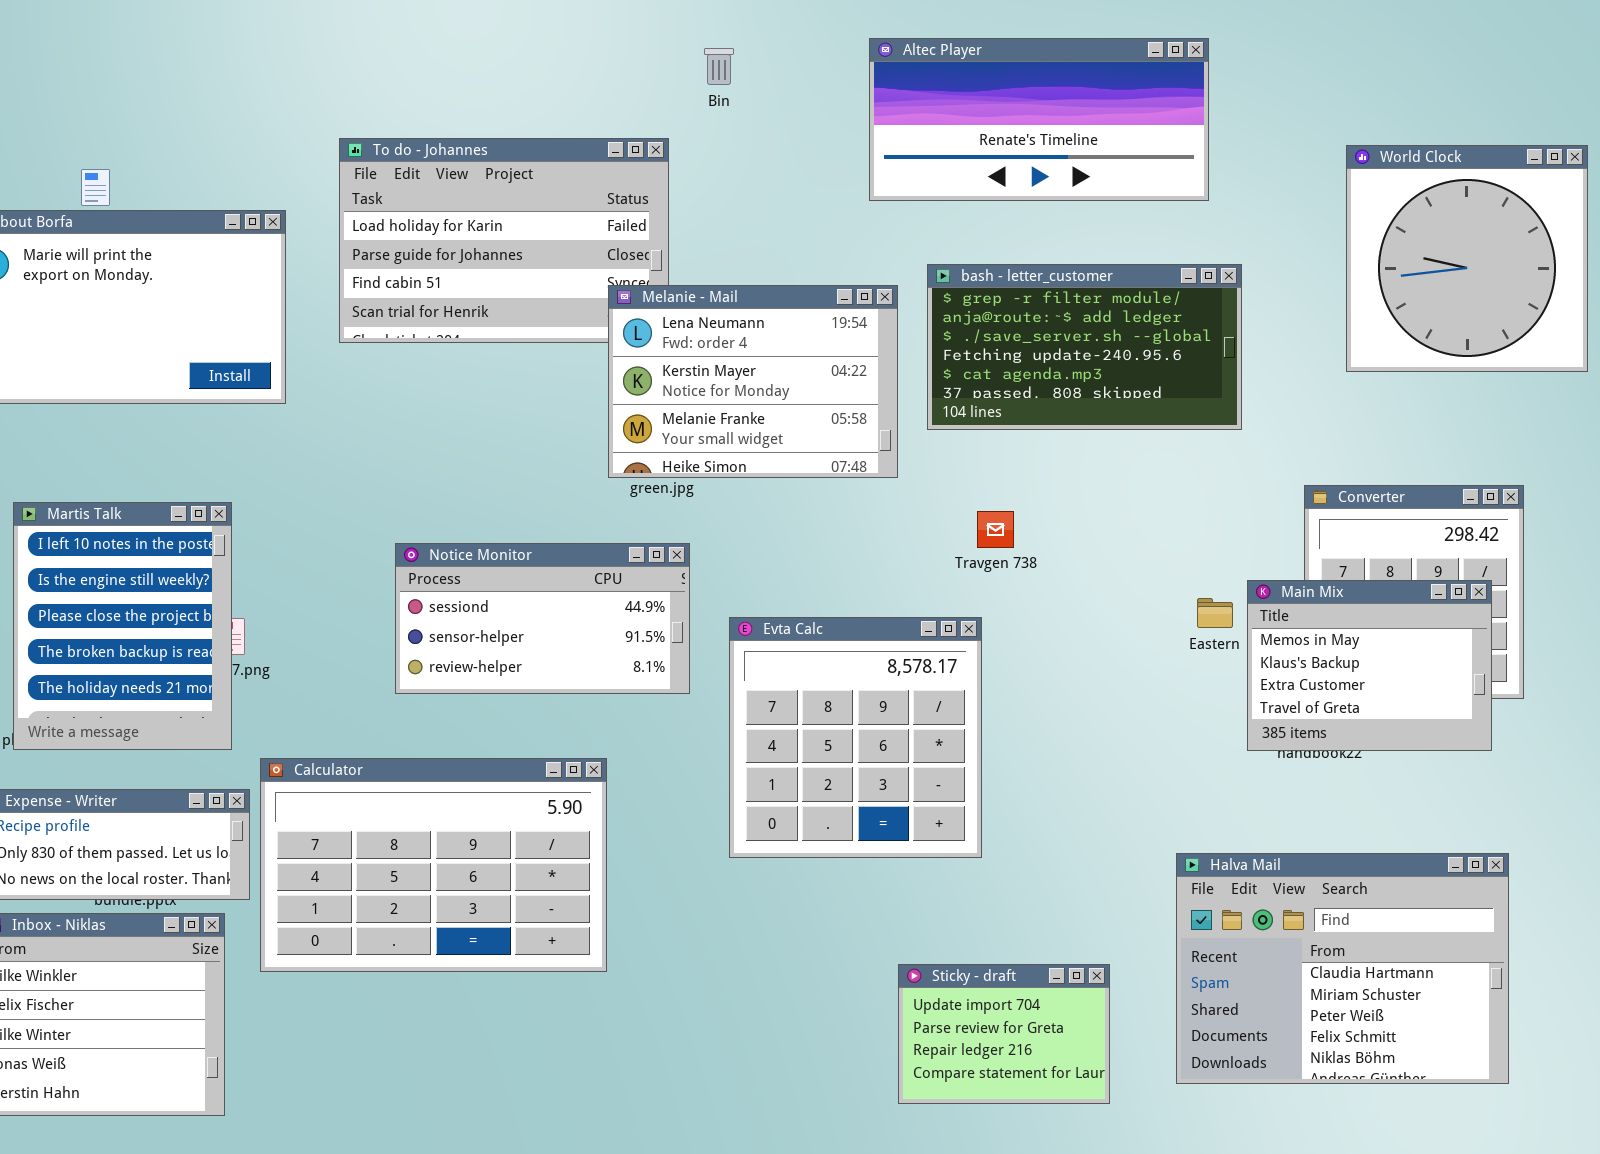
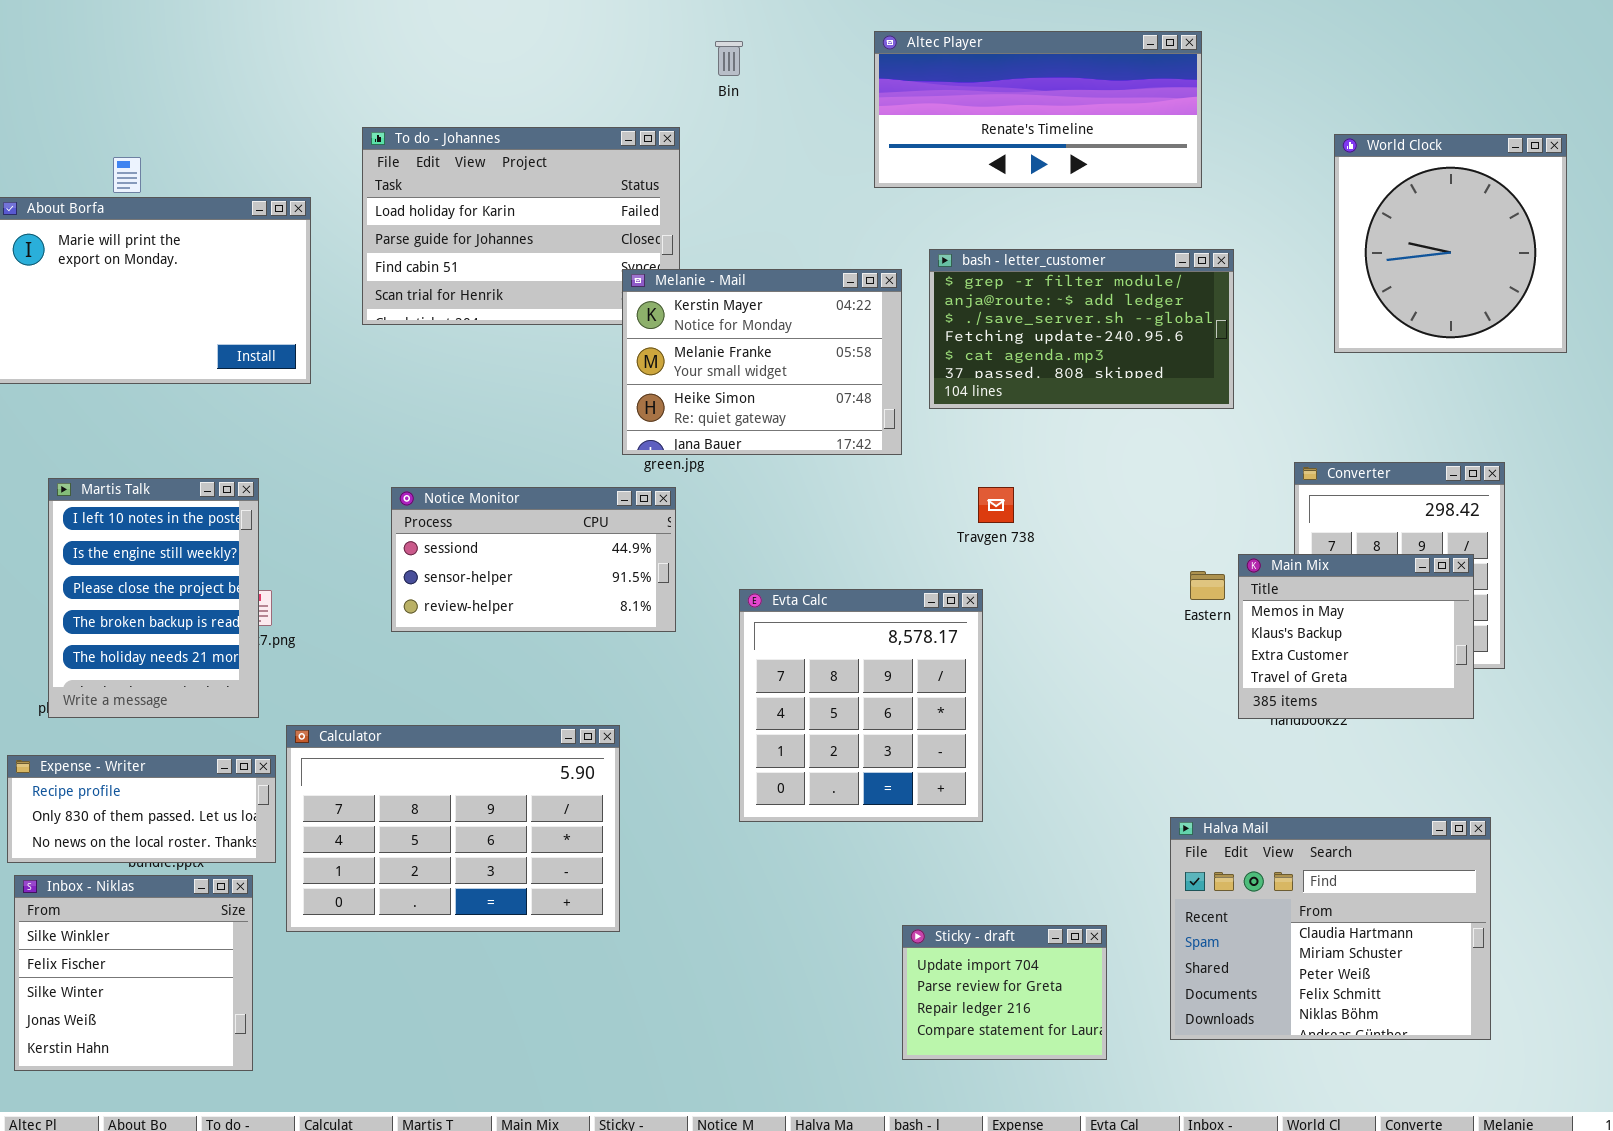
Melanie - Mail: [608,285,898,478] -> [622,269,902,455], scrolled down 1 row
Notice Monitor: [395,543,690,694] -> [391,487,676,632], moved

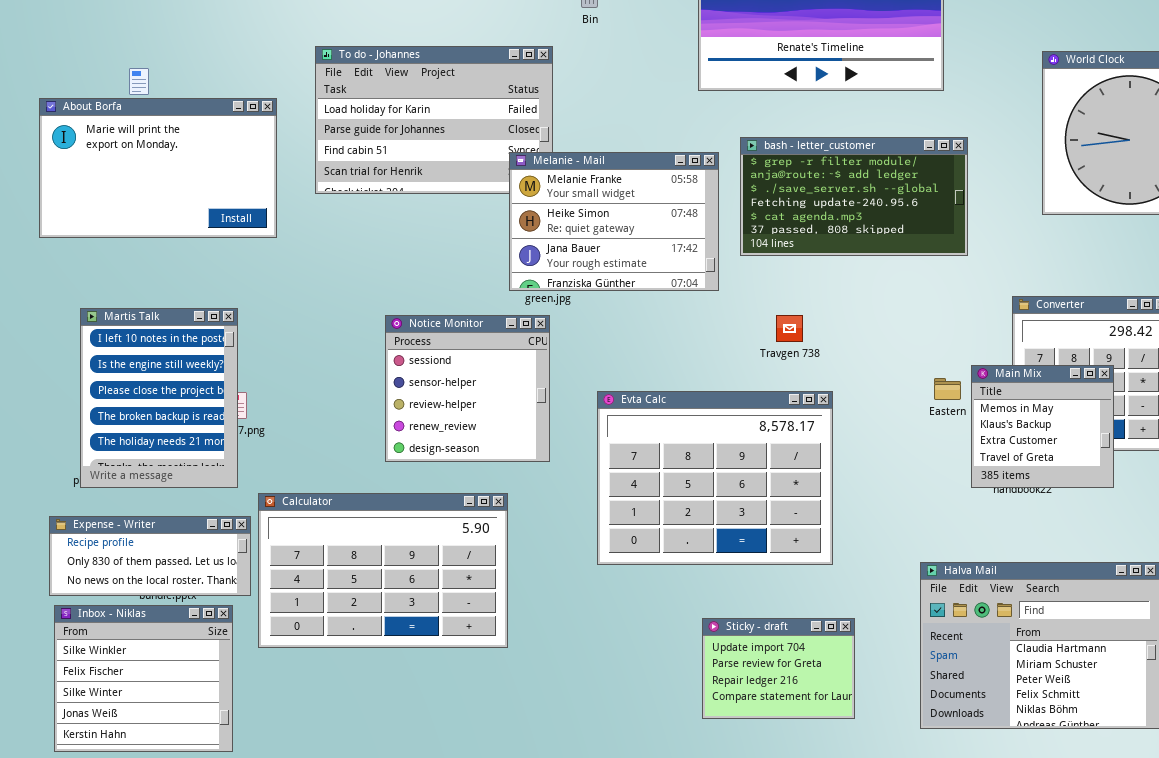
Melanie - Mail: [622,269,902,455] -> [509,152,719,291], scrolled down 1 row
Notice Monitor: [391,487,676,632] -> [385,315,550,462], resized
Main Mix: [1238,554,1474,719] -> [971,365,1114,488], resized
Evta Calc: [739,589,983,822] -> [597,391,833,565], resized
Sticky - draft: [902,925,1107,1060] -> [702,618,855,719], moved

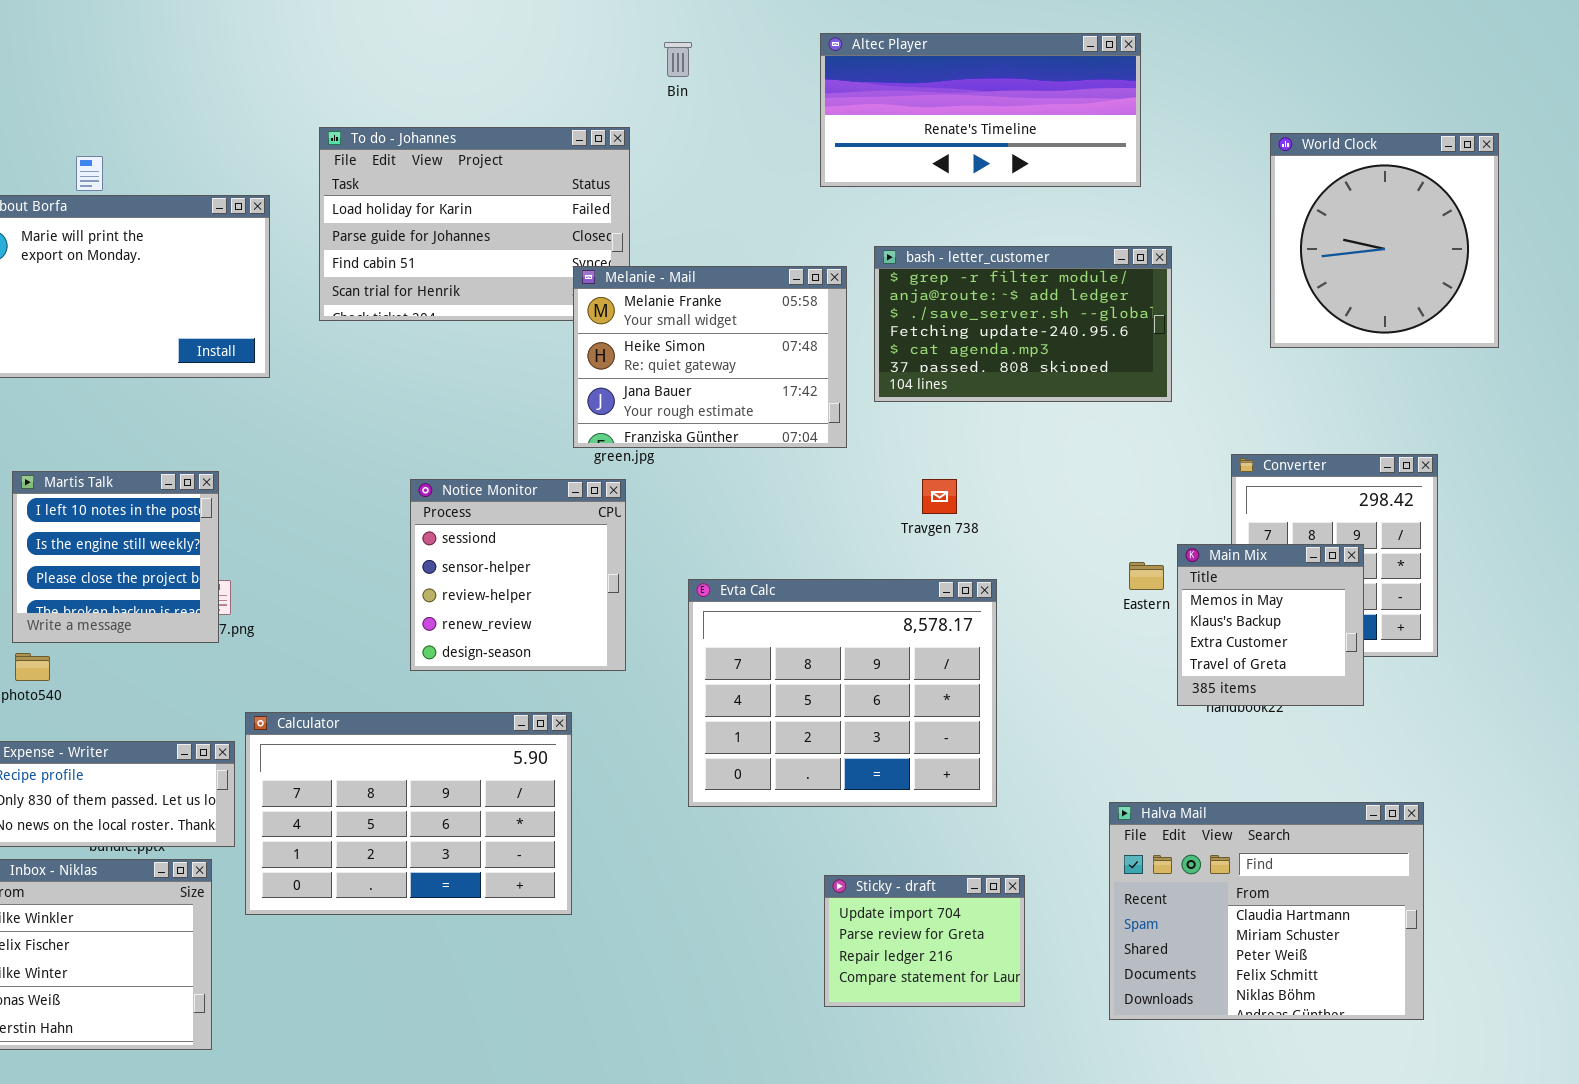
Martis Talk: [80,308,238,488] -> [12,471,219,643], resized

